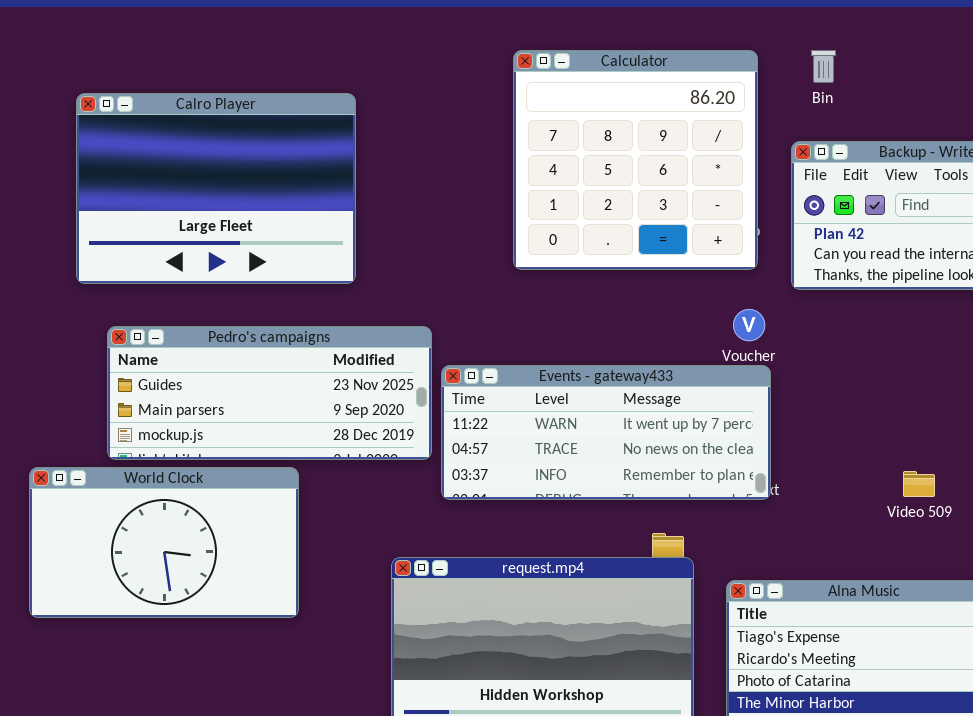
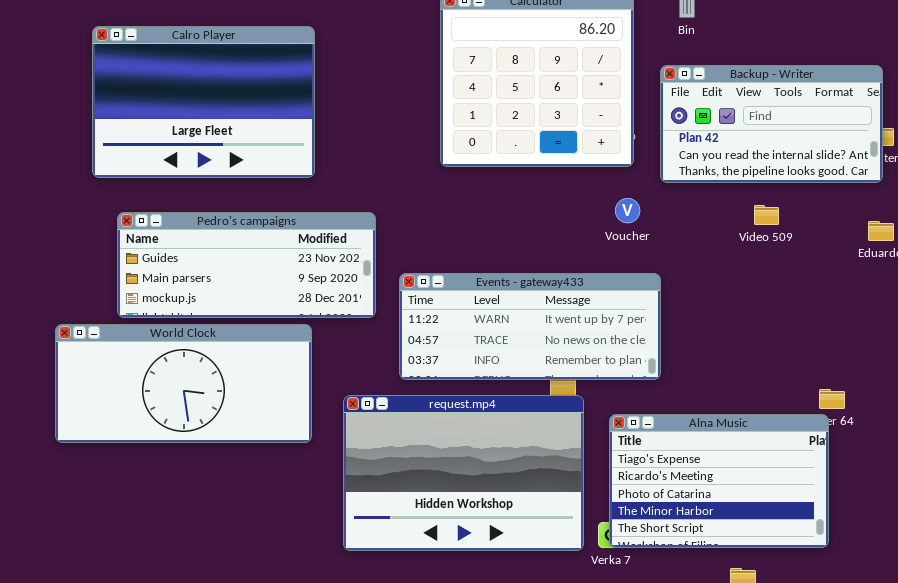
Events - gateway433: [441,365,771,500] -> [399,273,661,380], moved
World Clock: [29,467,299,618] -> [55,324,312,443], resized
Video 509: [903,471,935,497] -> [754,205,779,225], moved

